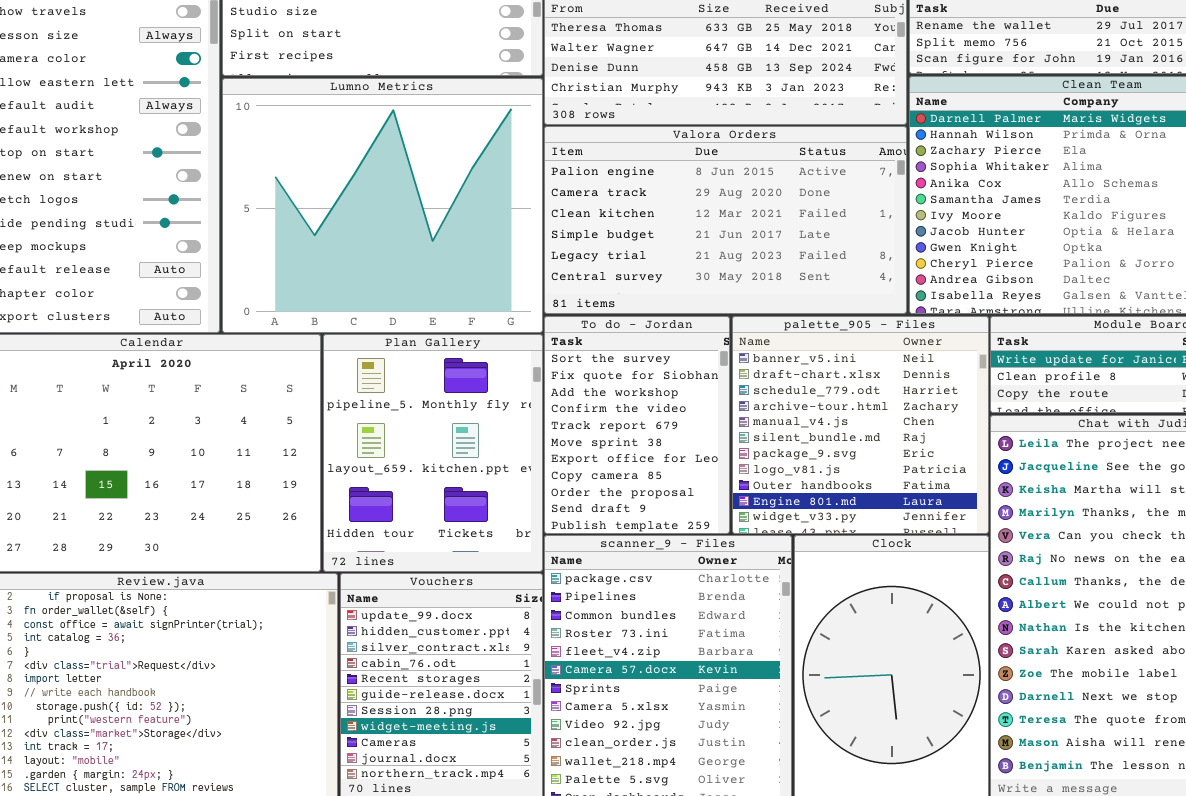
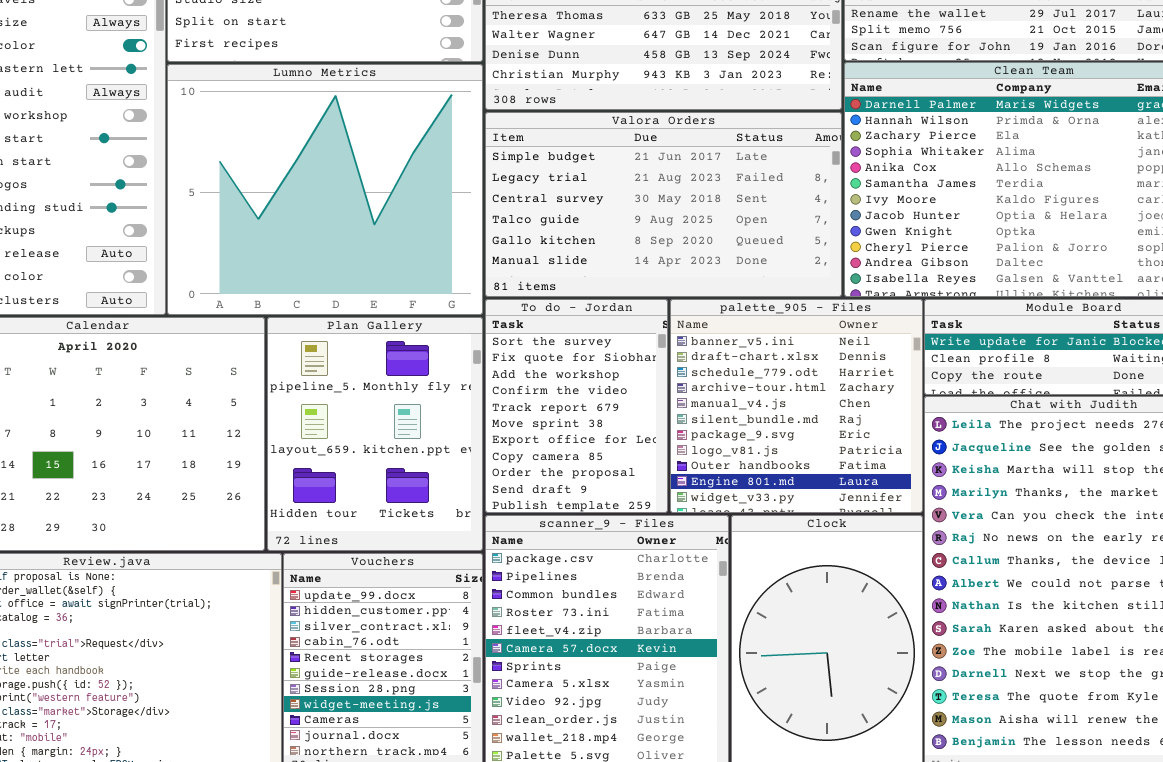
Valora Orders: [544,126,907,314] -> [485,112,842,297], scrolled down 3 rows

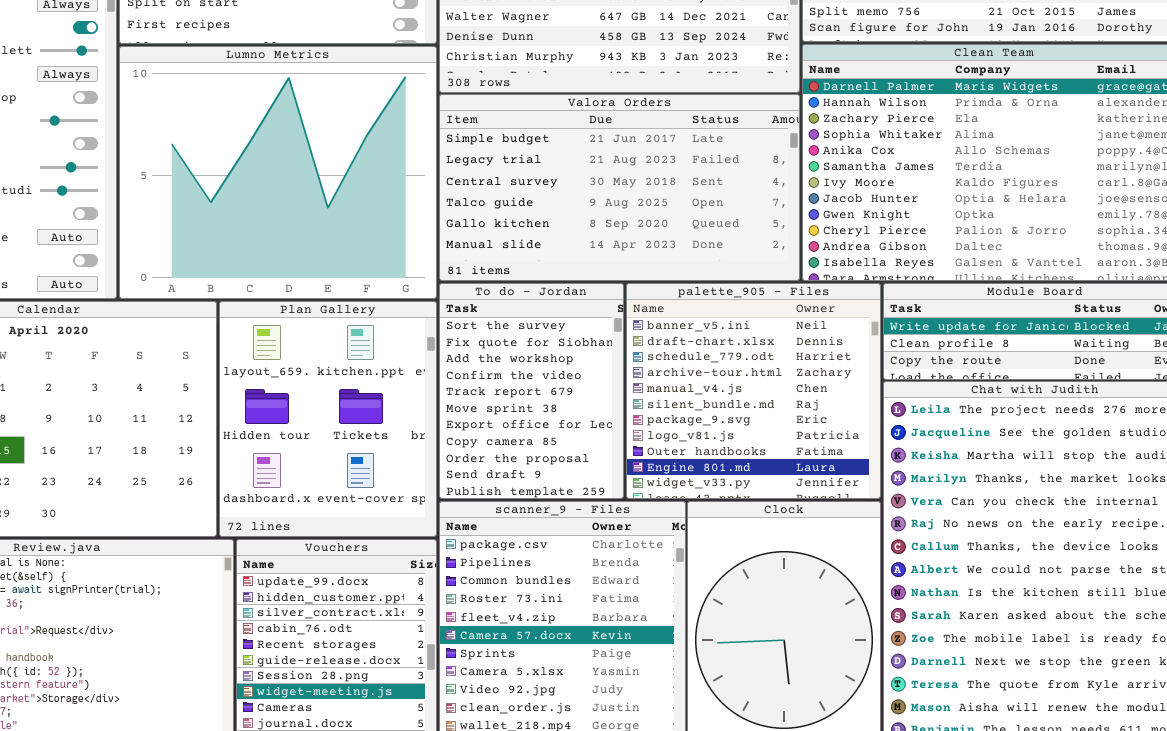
Plan Gallery: [267,317,483,551] -> [219,301,437,537], scrolled down 1 row

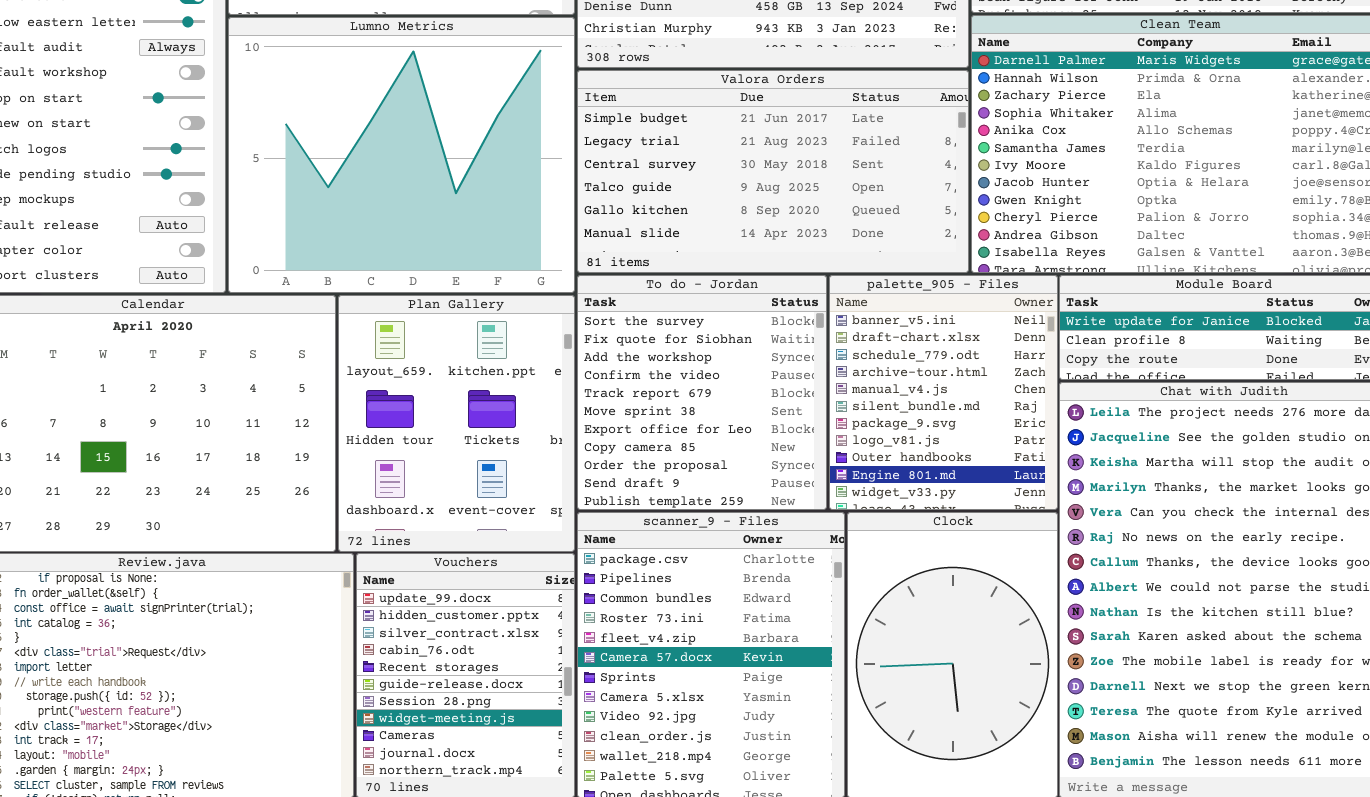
To do - Jordan: [439,283,624,499] -> [577,275,827,510], resized
palette_905 - Files: [626,283,881,499] -> [829,275,1058,510], resized

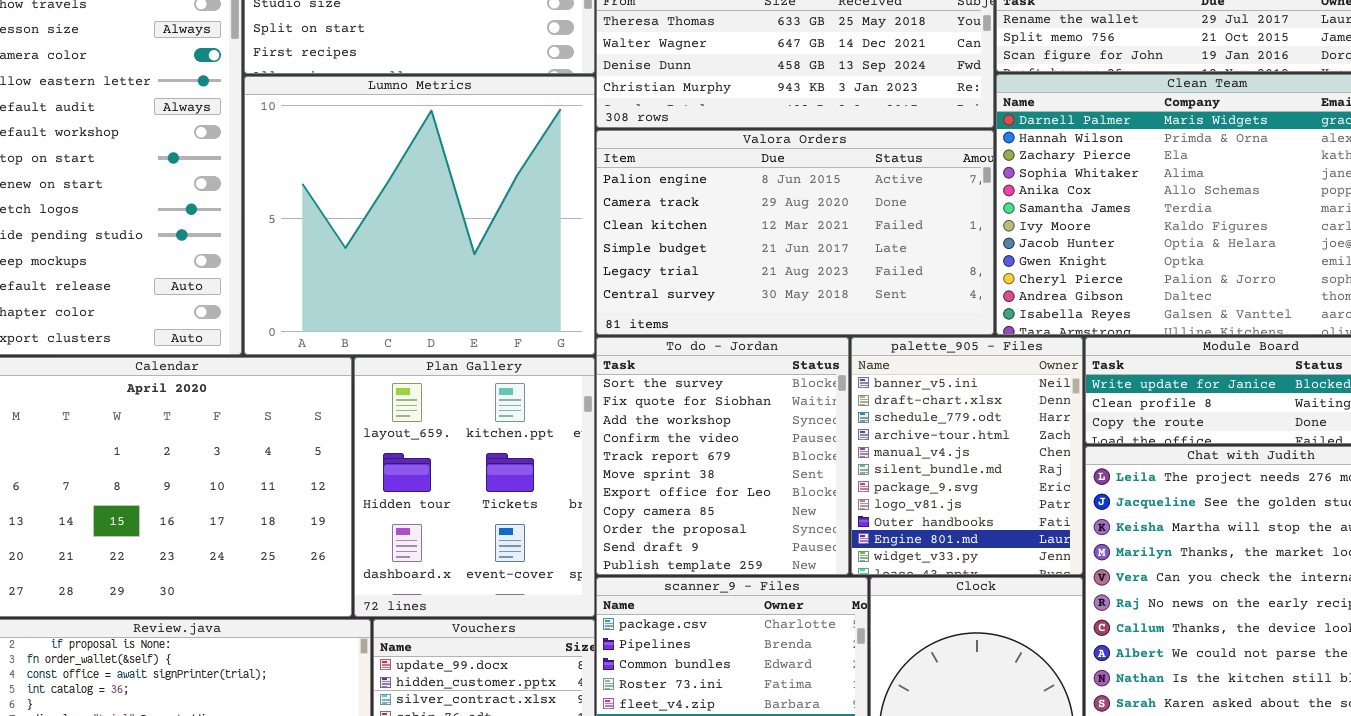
Valora Orders: [577,70,969,273] -> [596,130,994,335], scrolled up 3 rows

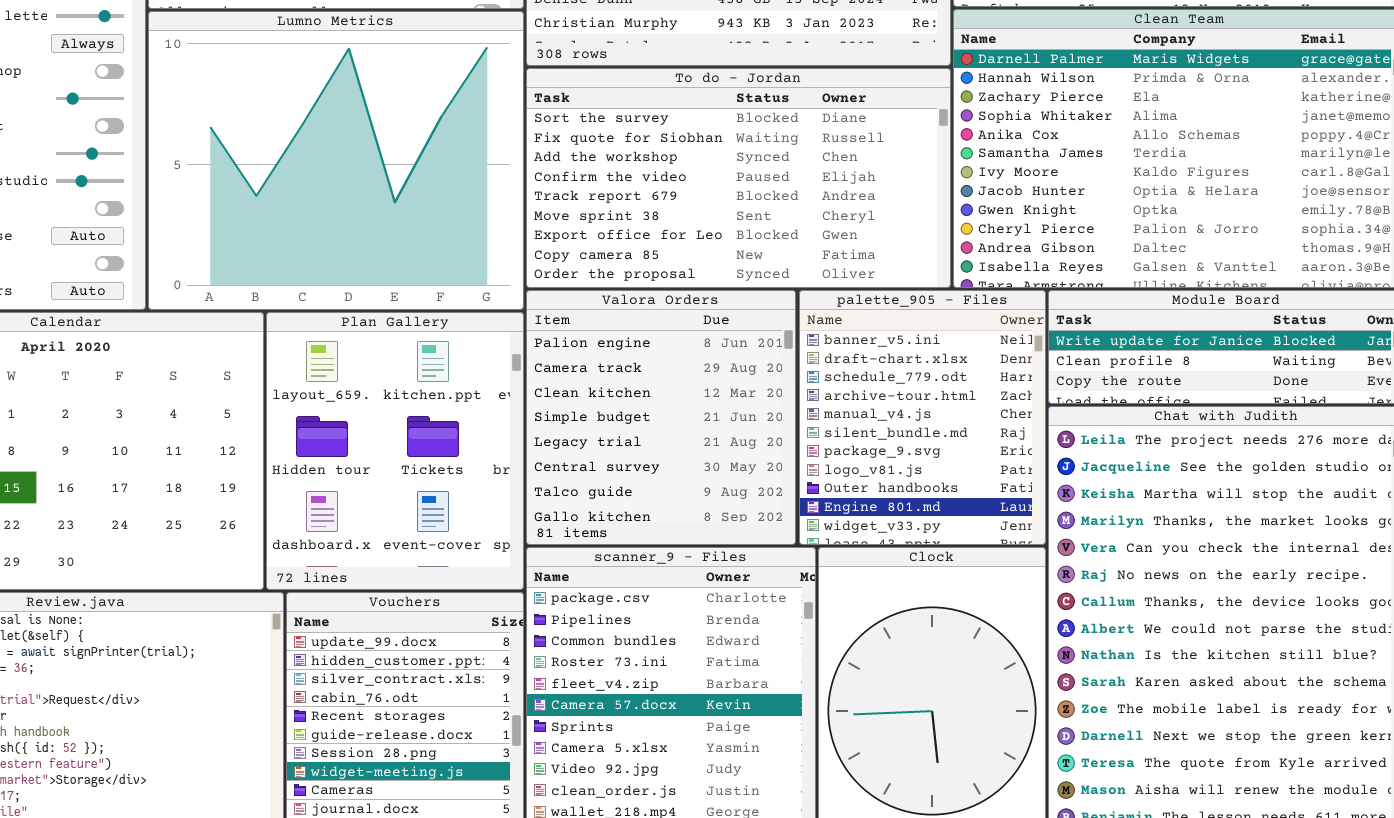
Valora Orders: [596,130,994,335] -> [526,290,796,545], moved, resized
To do - Jordan: [596,337,849,575] -> [526,68,951,288], moved, resized

